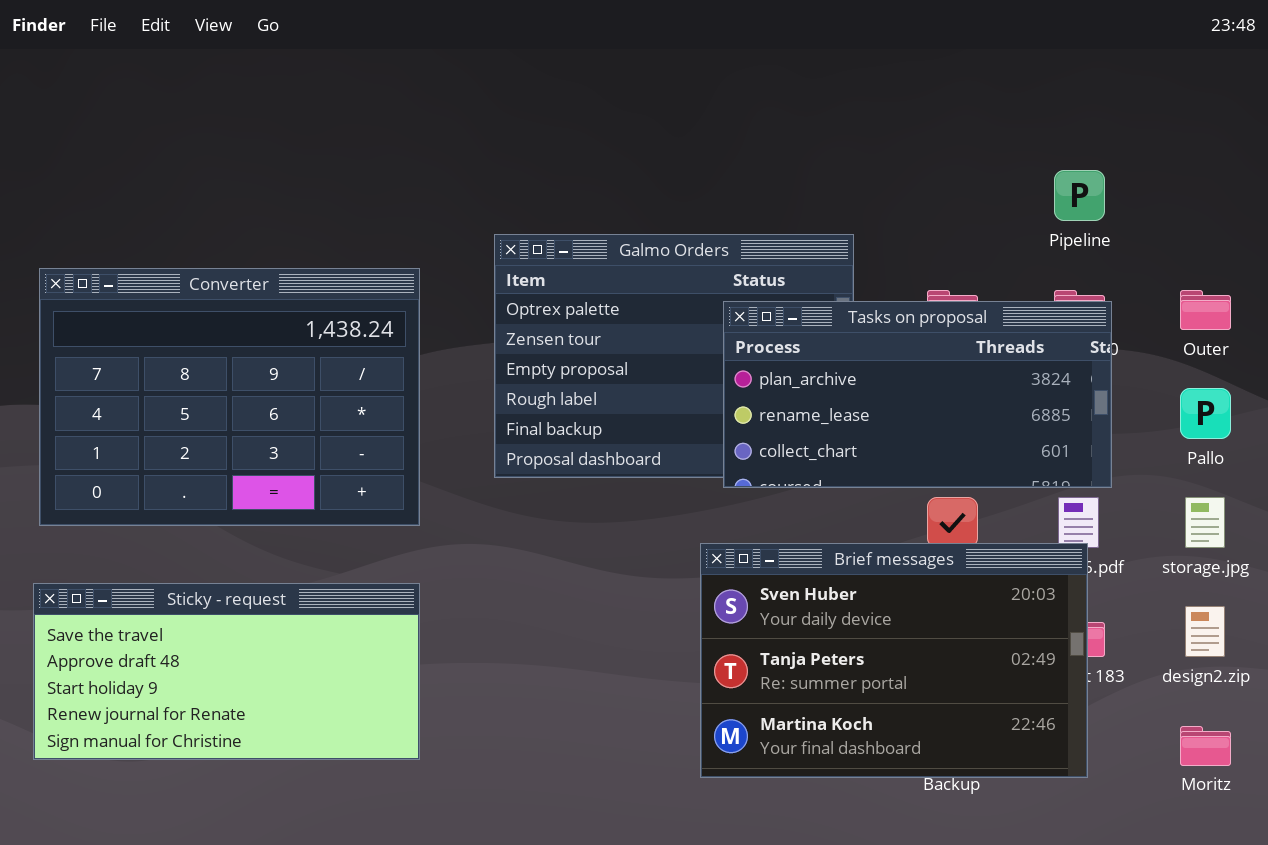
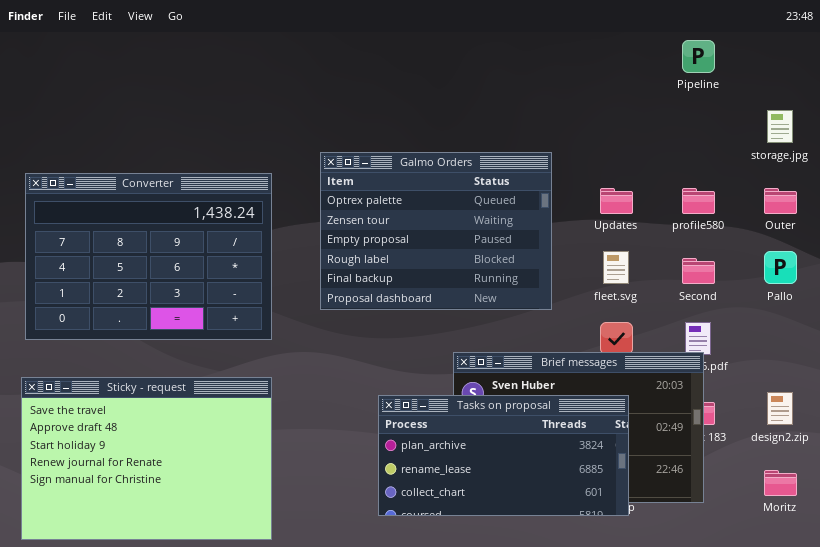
Pipeline: [1054,170,1105,221] -> [682,40,715,73], moved
Tasks on proposal: [723,301,1112,488] -> [378,395,629,516], moved
storage.jpg: [1185,497,1225,548] -> [767,110,793,143], moved
Sticky - request: [33,583,420,760] -> [21,377,272,540], resized

